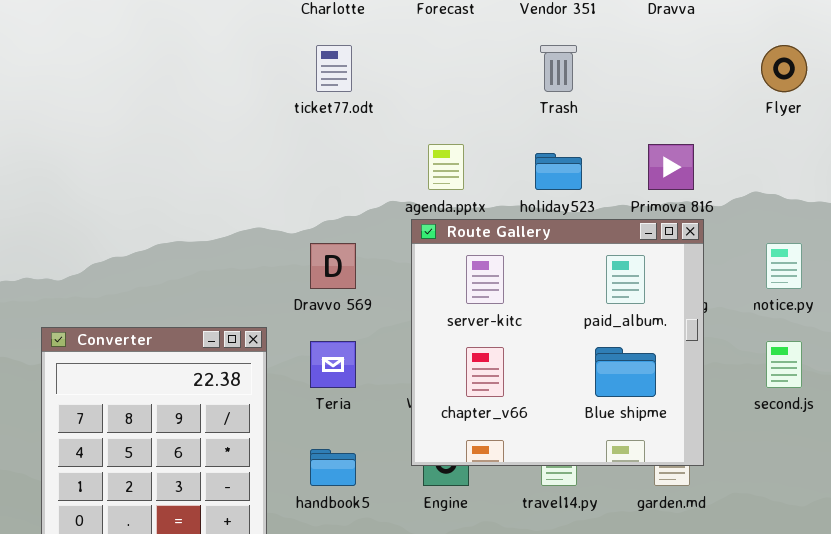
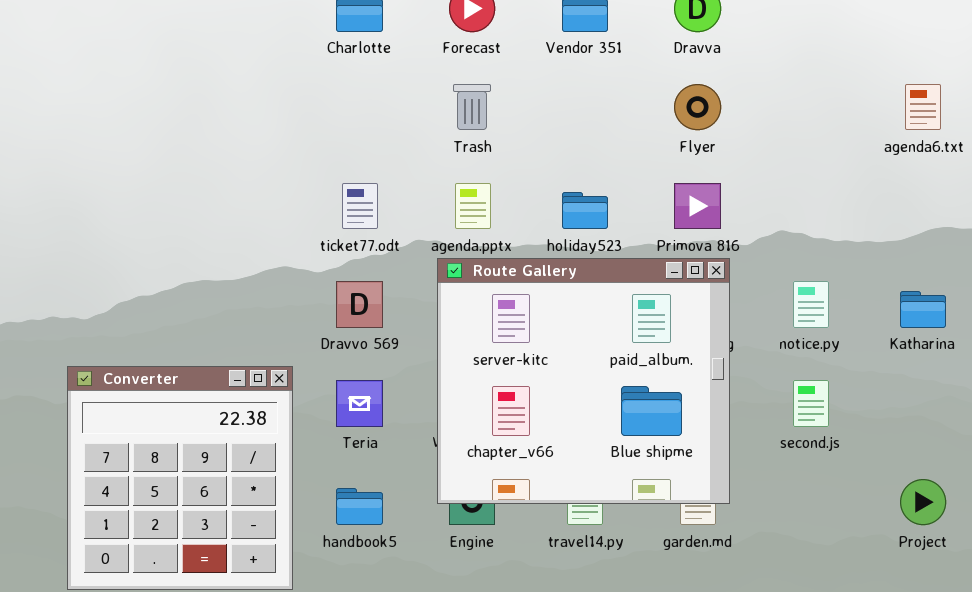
ticket77.odt: [316,45,352,92] -> [342,183,378,229], moved
Trash: [540,45,577,92] -> [453,84,491,130], moved
Flyer: [761,45,807,92] -> [674,84,721,130], moved

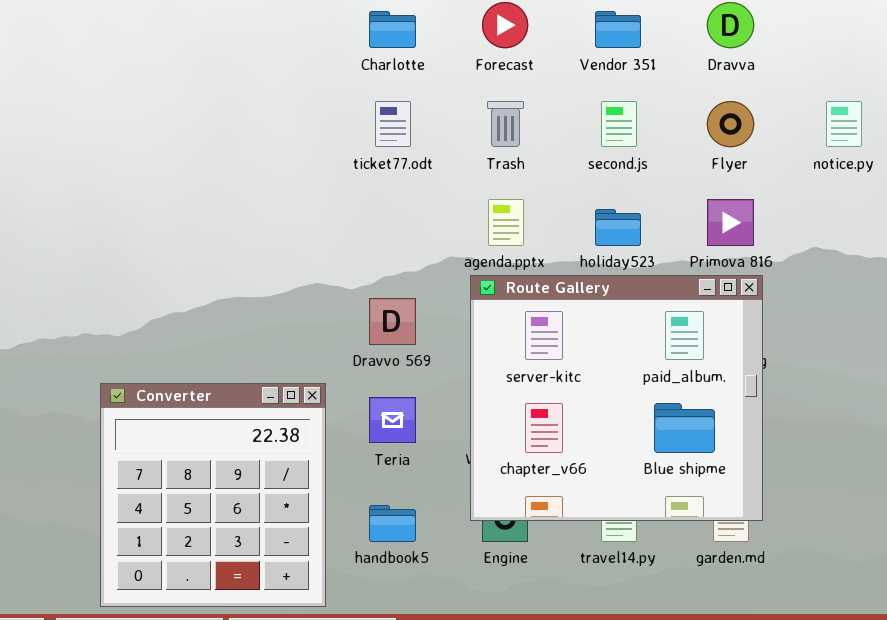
ticket77.odt: [342,183,378,229] -> [375,101,411,147], moved
notice.py: [793,281,829,328] -> [826,101,862,147], moved
second.js: [793,380,829,427] -> [601,101,637,147], moved

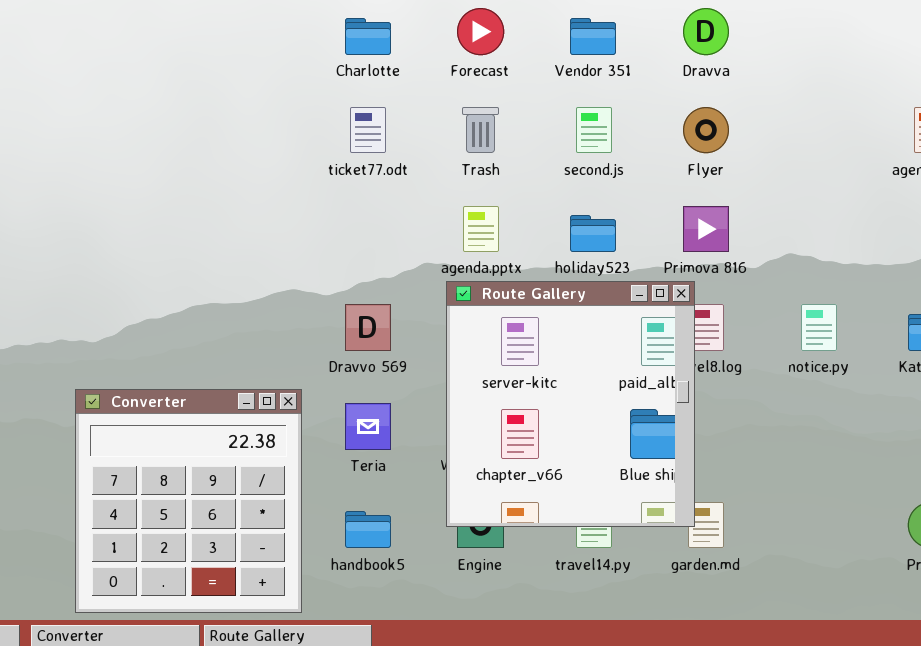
notice.py: [826,101,862,147] -> [801,304,837,351], moved
Route Gallery: [470,275,763,521] -> [446,281,695,527], resized

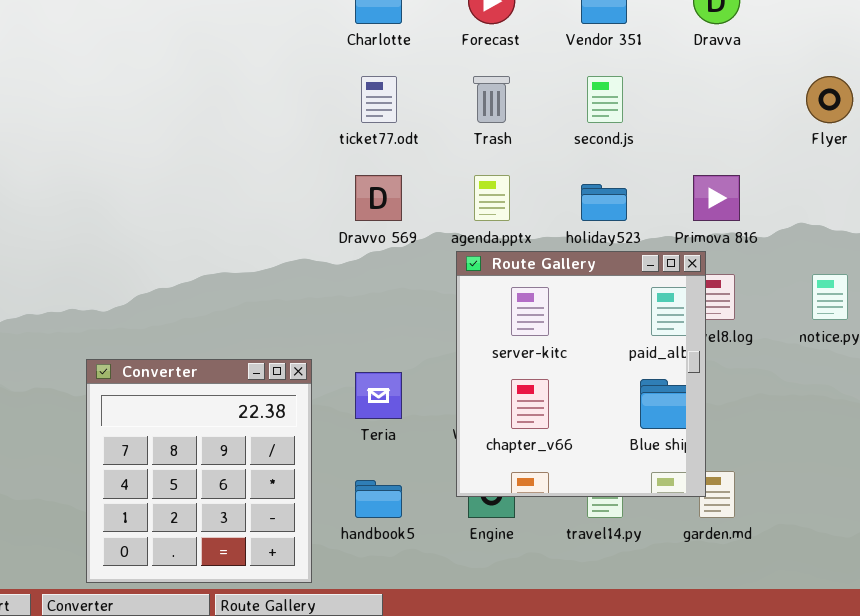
Flyer: [683,107,729,153] -> [806,76,853,123], moved
Dravvo 569: [345,304,391,351] -> [355,175,402,221], moved

